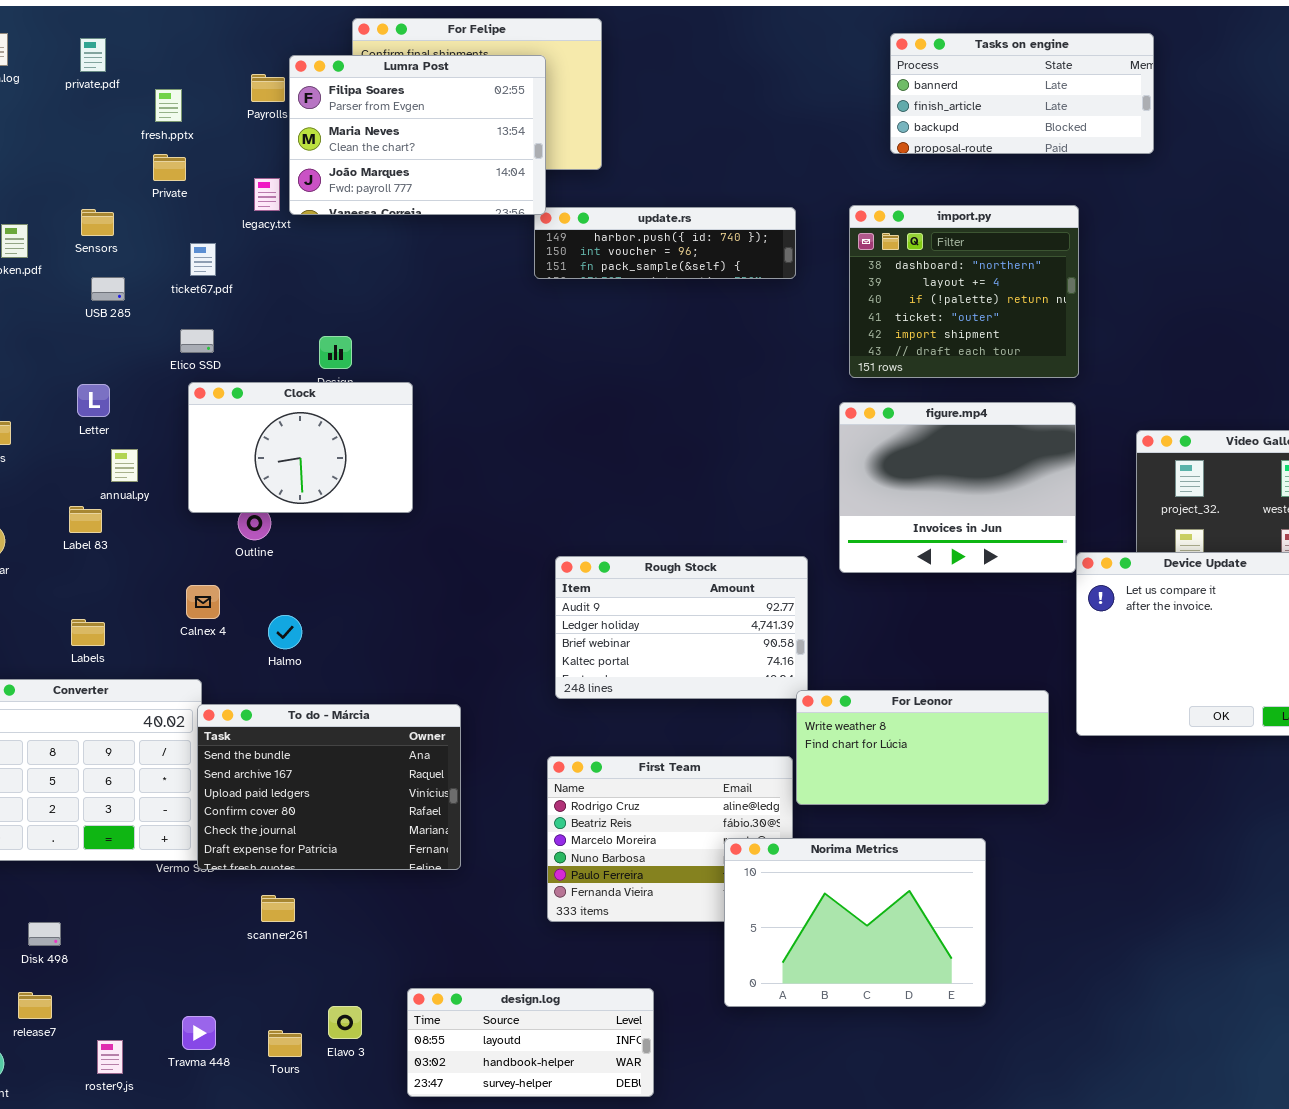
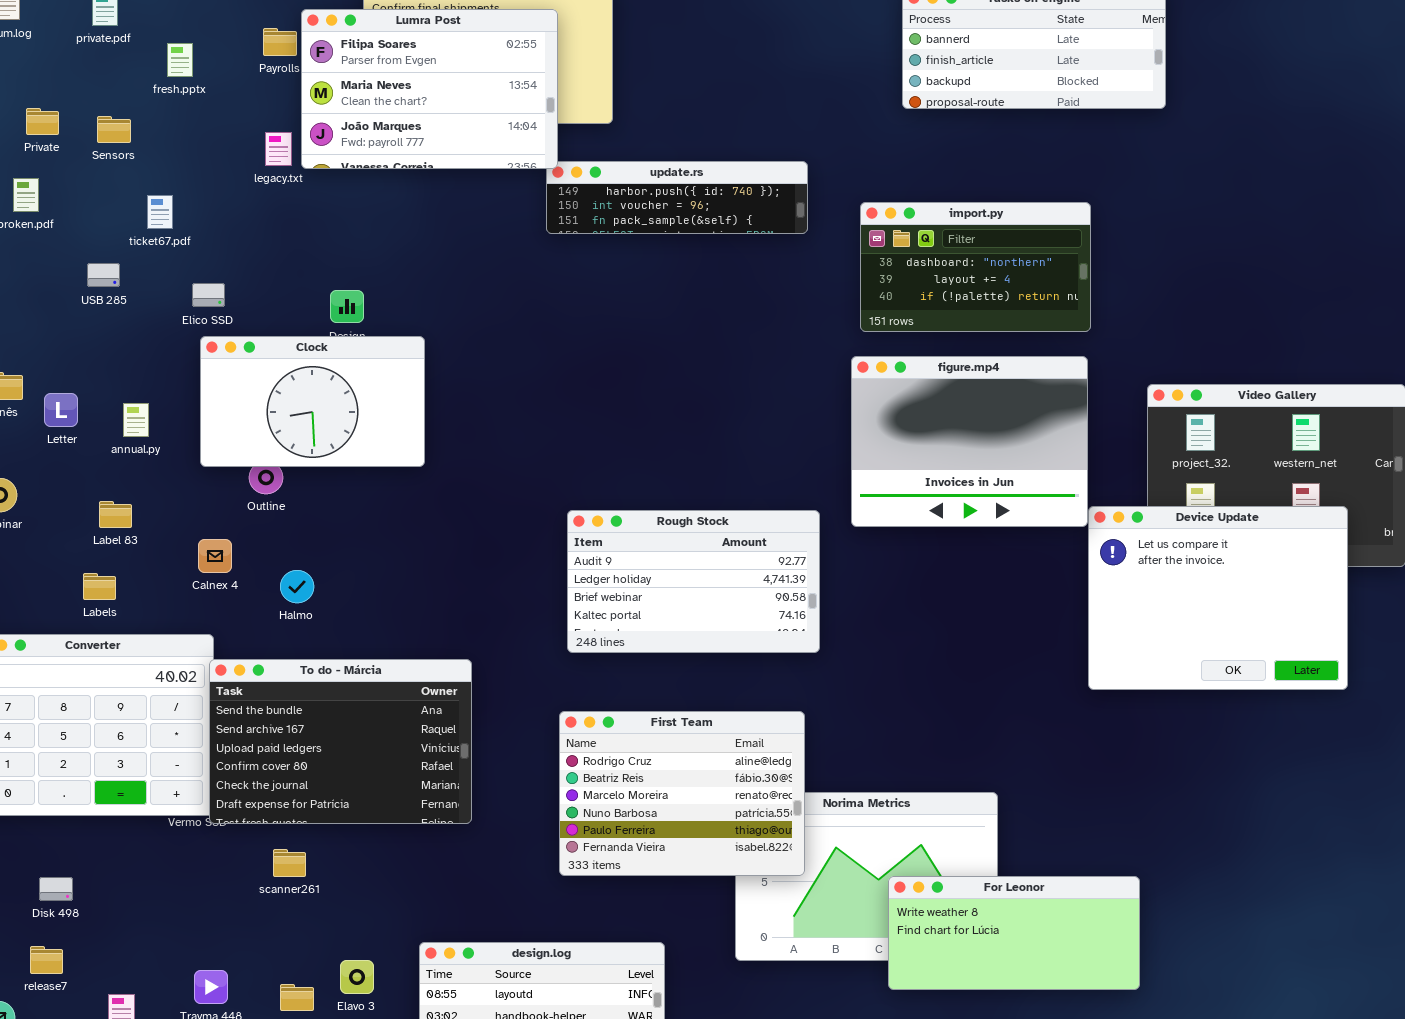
Private: [153,154,186,181] -> [26,108,59,135], moved
import.py: [849,205,1079,378] -> [860,202,1091,332], resized
Sensors: [81,209,114,236] -> [97,116,131,143], moved
ticket67.pdf: [190,243,216,276] -> [147,195,173,229], moved
USB 285: [91,277,125,301] -> [87,263,120,287], moved
Letter: [77,384,110,417] -> [44,393,78,427], moved
Label 83: [69,506,102,533] -> [99,501,132,528], moved
For Leonor: [796,690,1049,805] -> [888,876,1140,990], moved
First Team: [547,756,793,922] -> [559,711,805,876], raised

